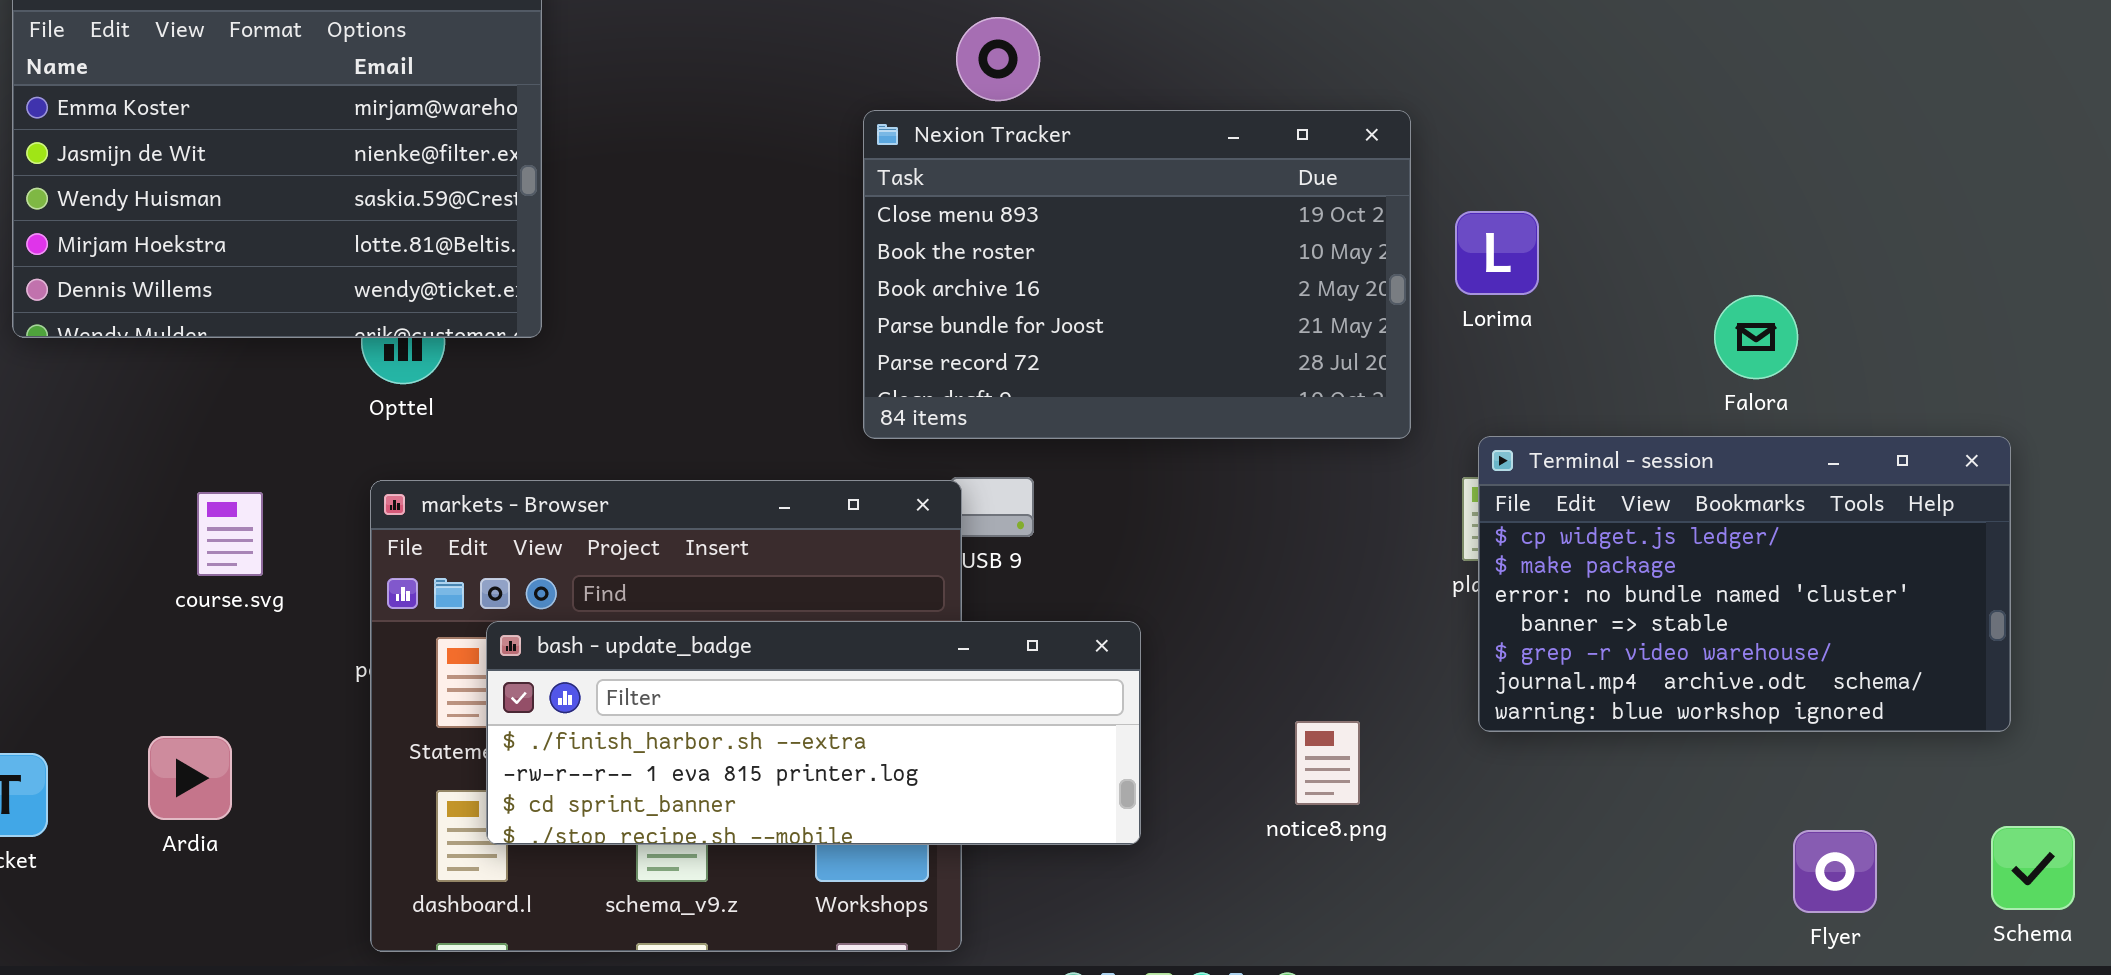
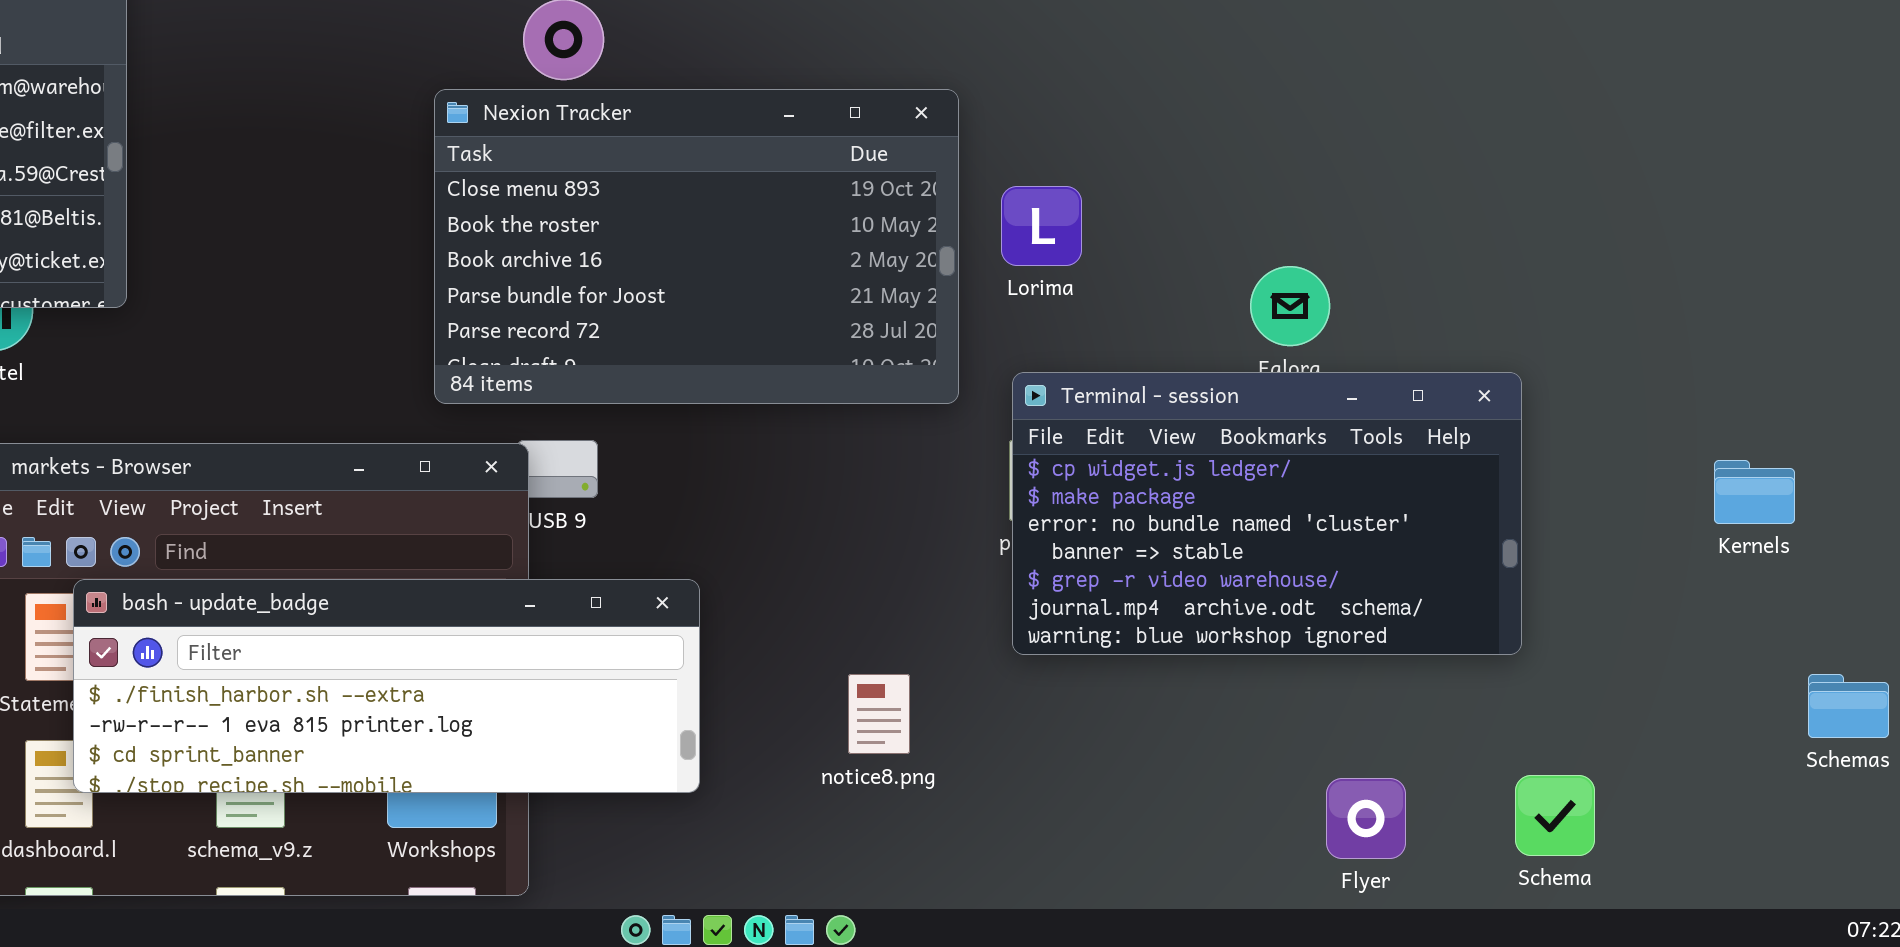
Terminal - session: [1478,436,2011,732] -> [1012,372,1522,655], moved

